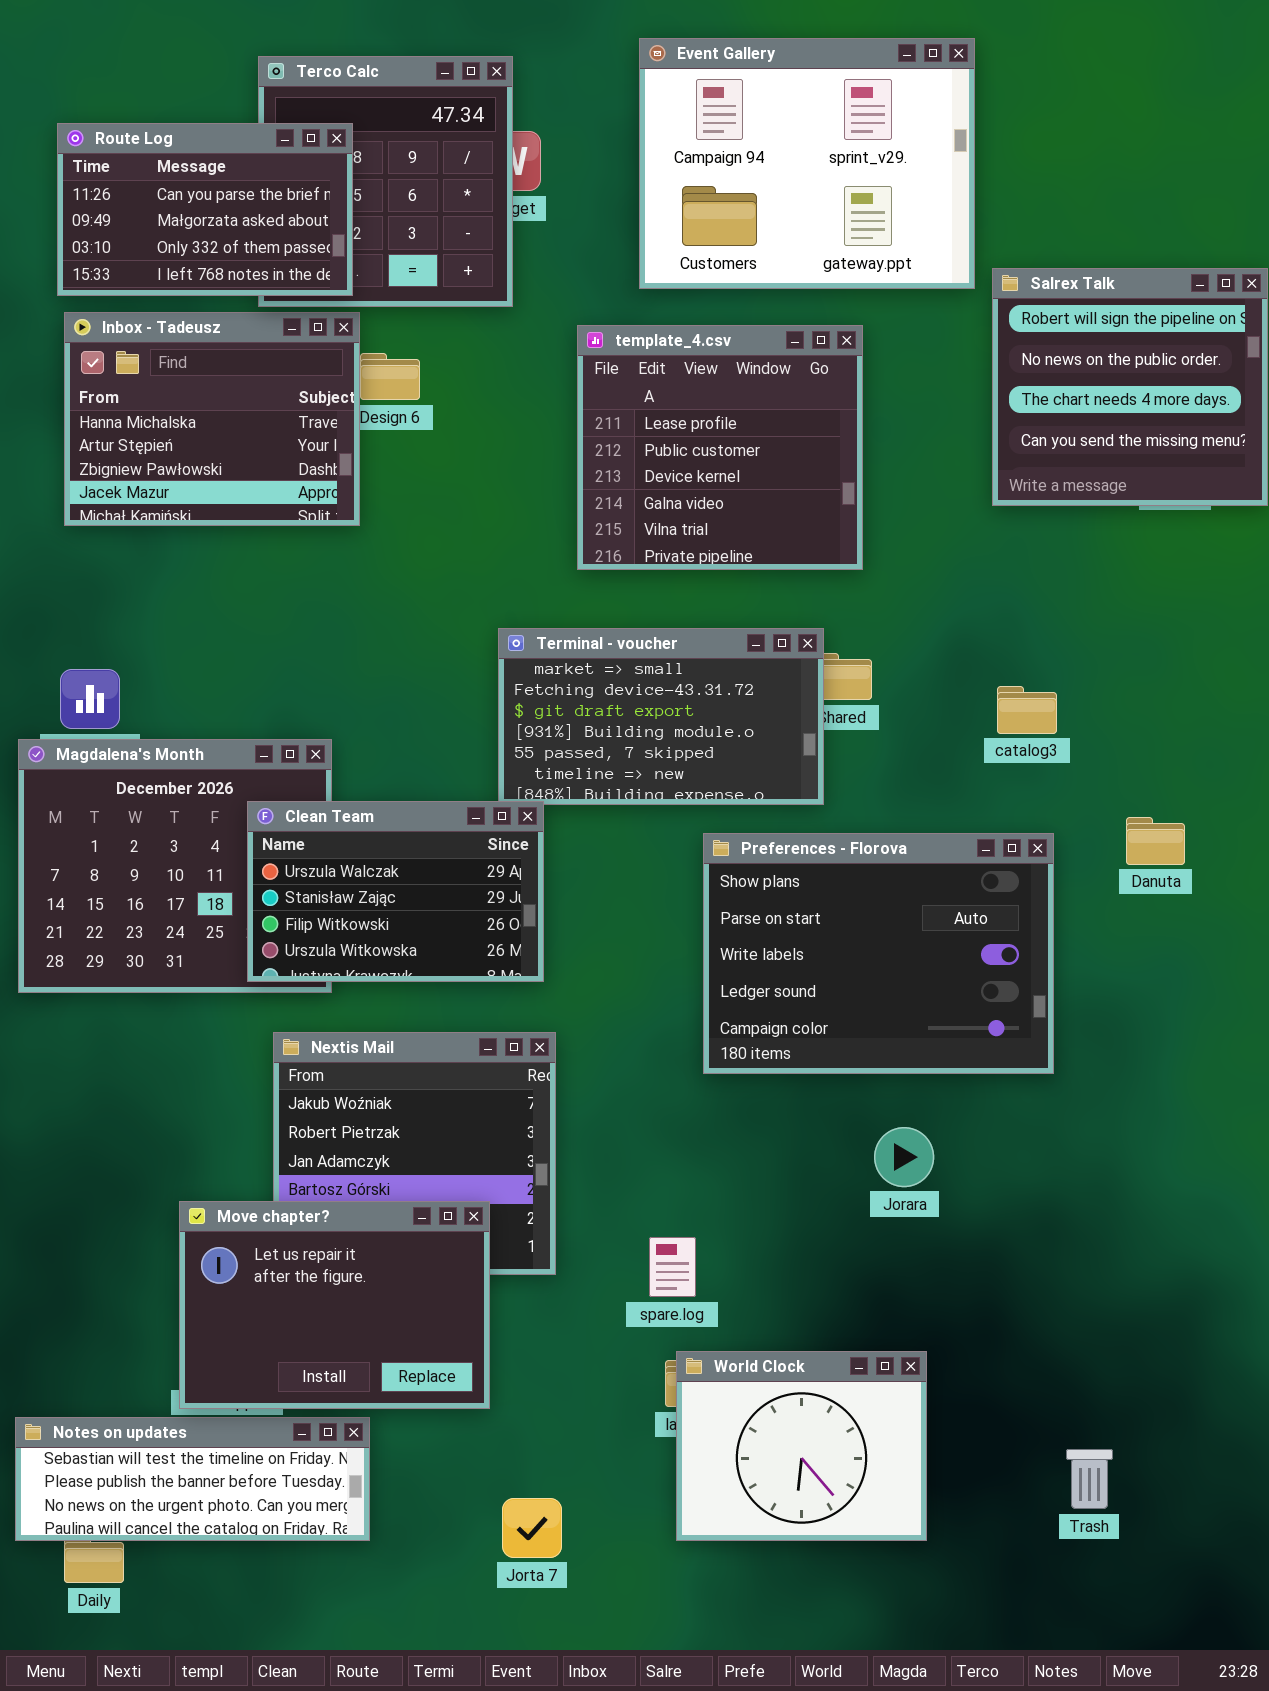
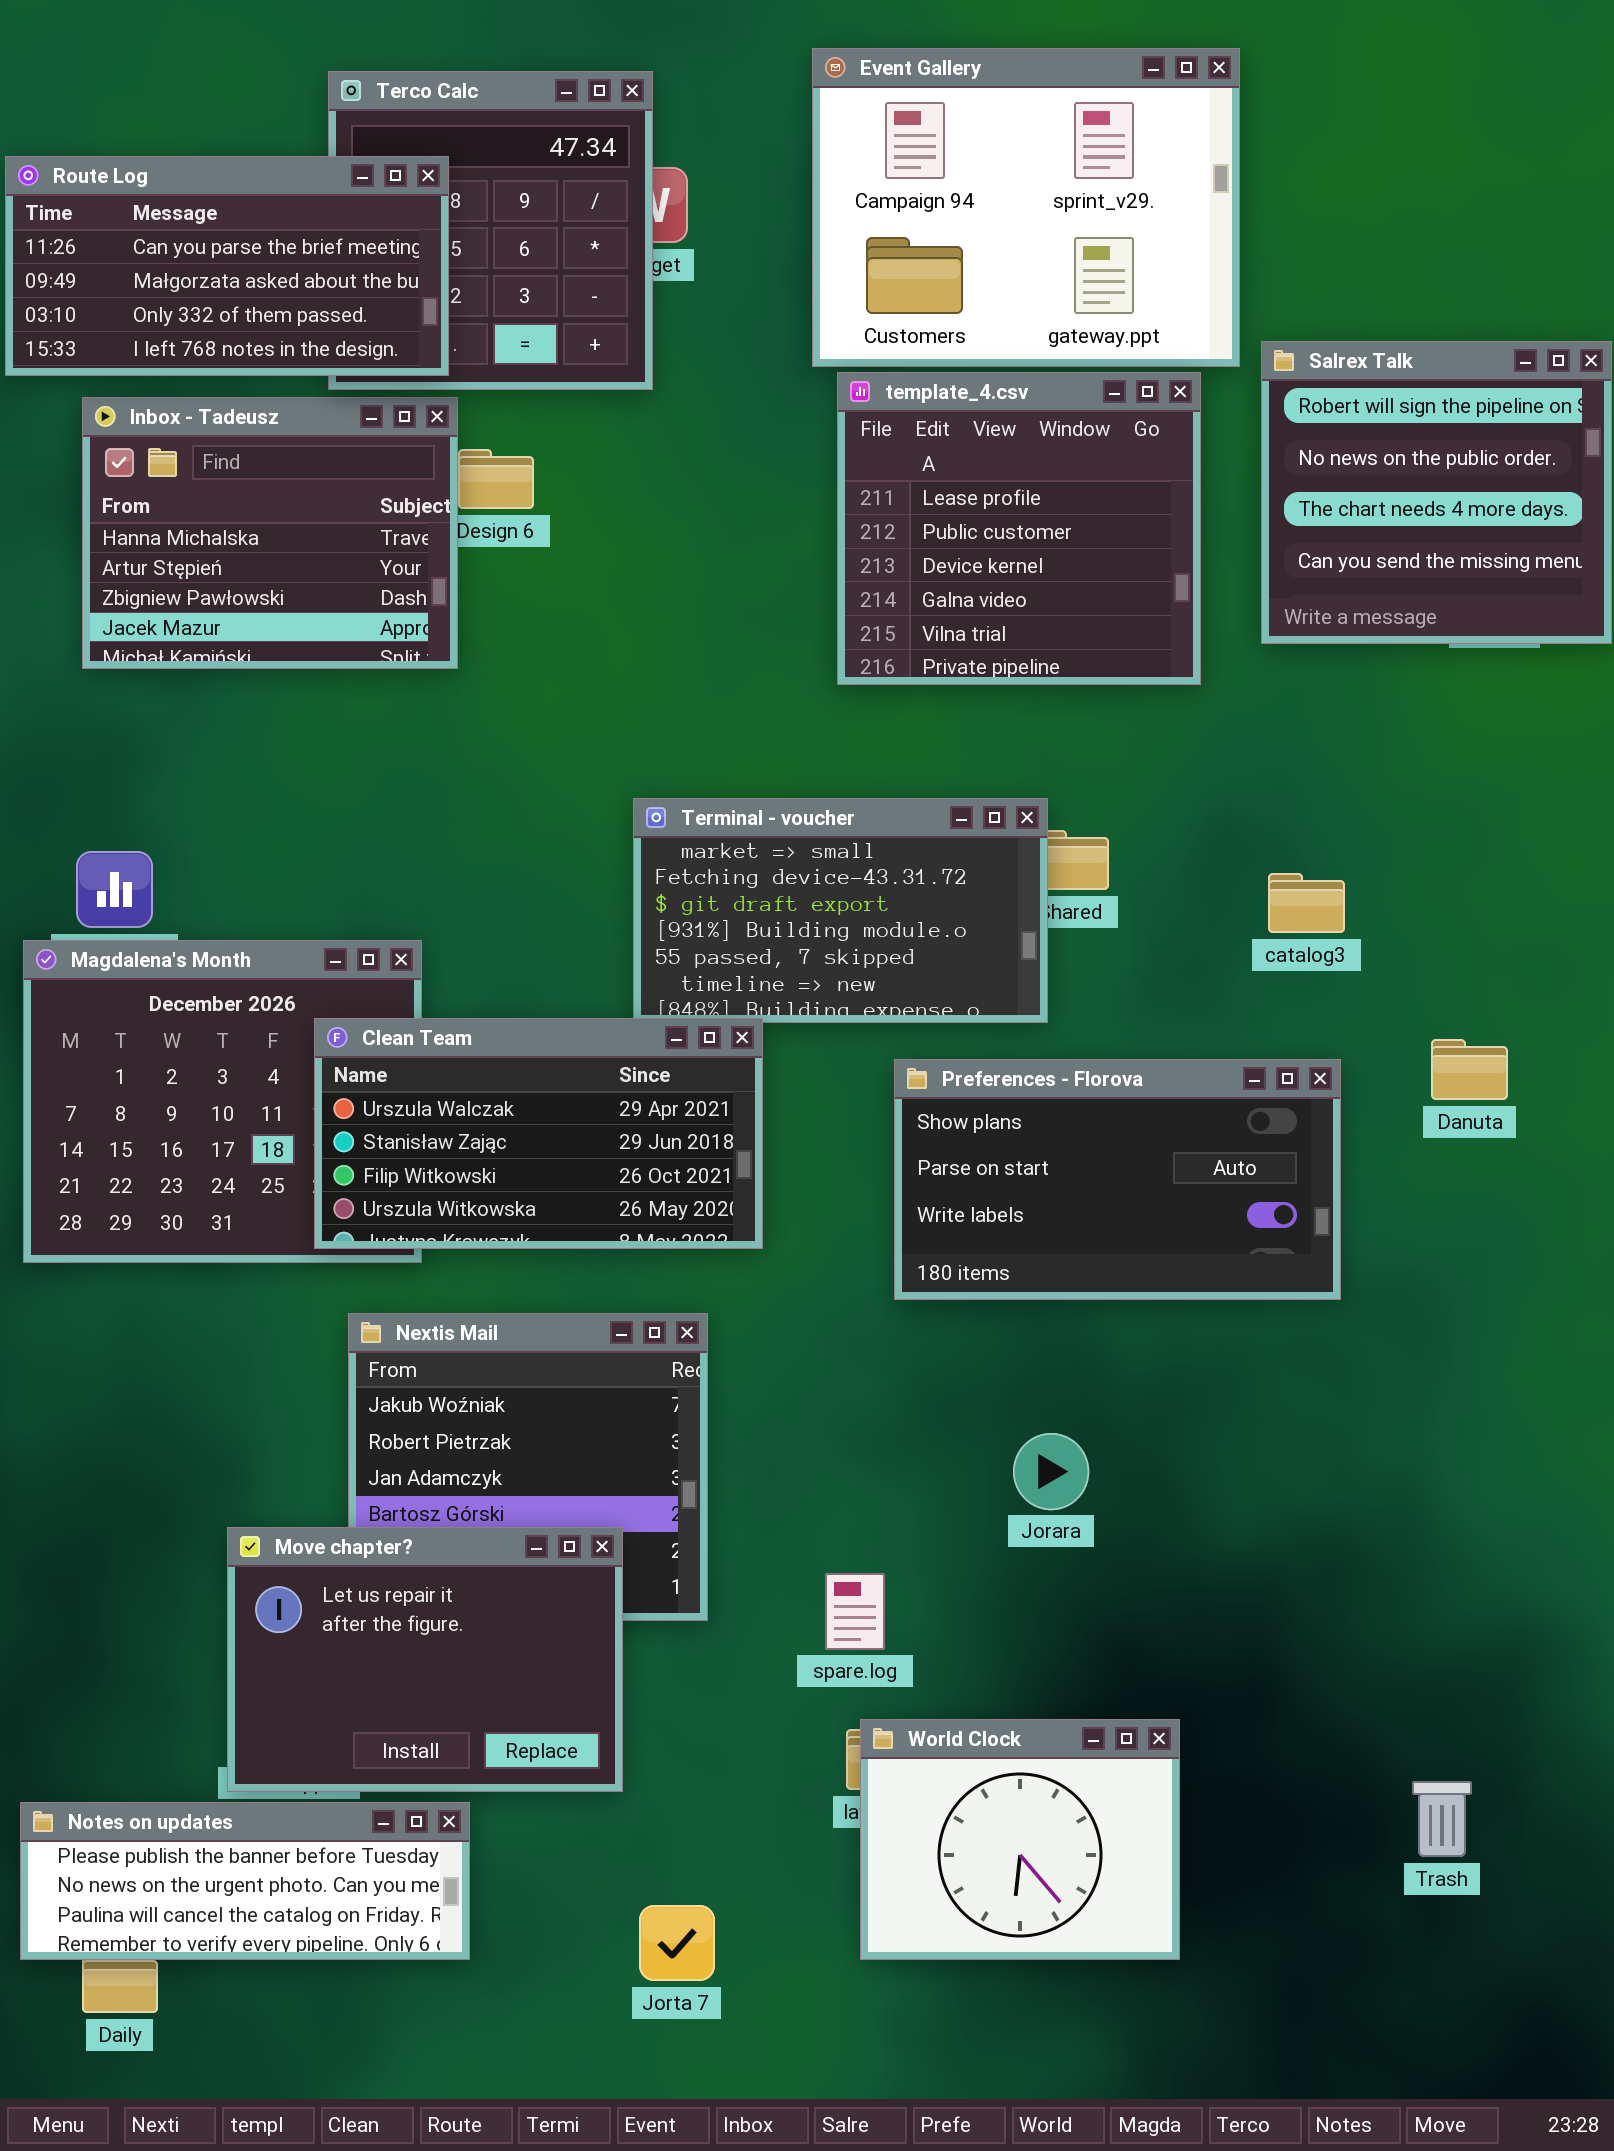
Route Log: [57,123,353,296] -> [5,156,449,376], resized
template_4.csv: [577,325,863,570] -> [837,372,1201,685], moved
Clean Team: [247,801,544,982] -> [314,1018,763,1249], resized
Preferences - Florova: [703,833,1054,1074] -> [894,1059,1341,1300], resized
Jorara: [874,1127,934,1187] -> [1013,1433,1089,1510], moved
Notes on updates: [15,1417,370,1541] -> [20,1802,470,1960], scrolled down 1 row
Trash: [1066,1449,1113,1509] -> [1412,1781,1472,1857], moved

